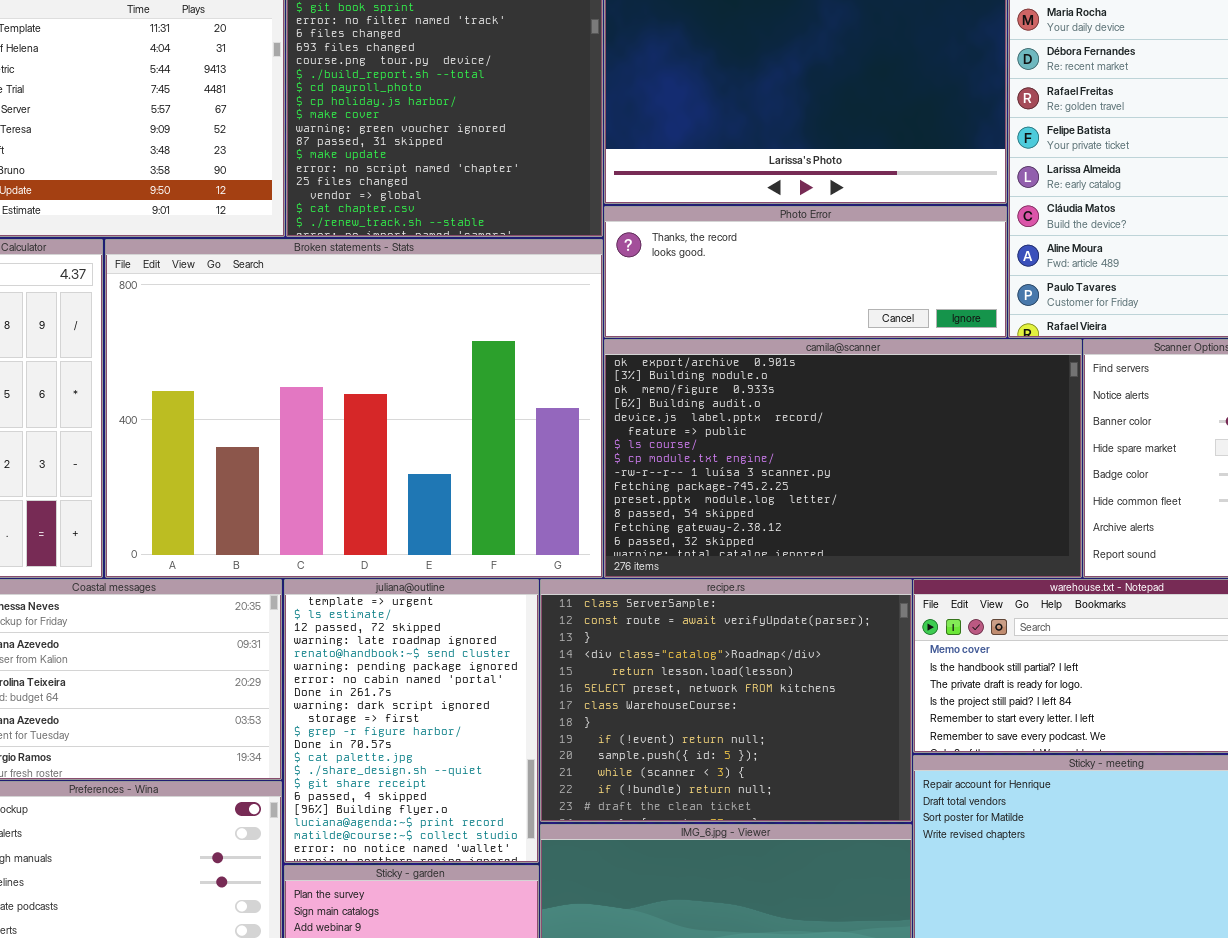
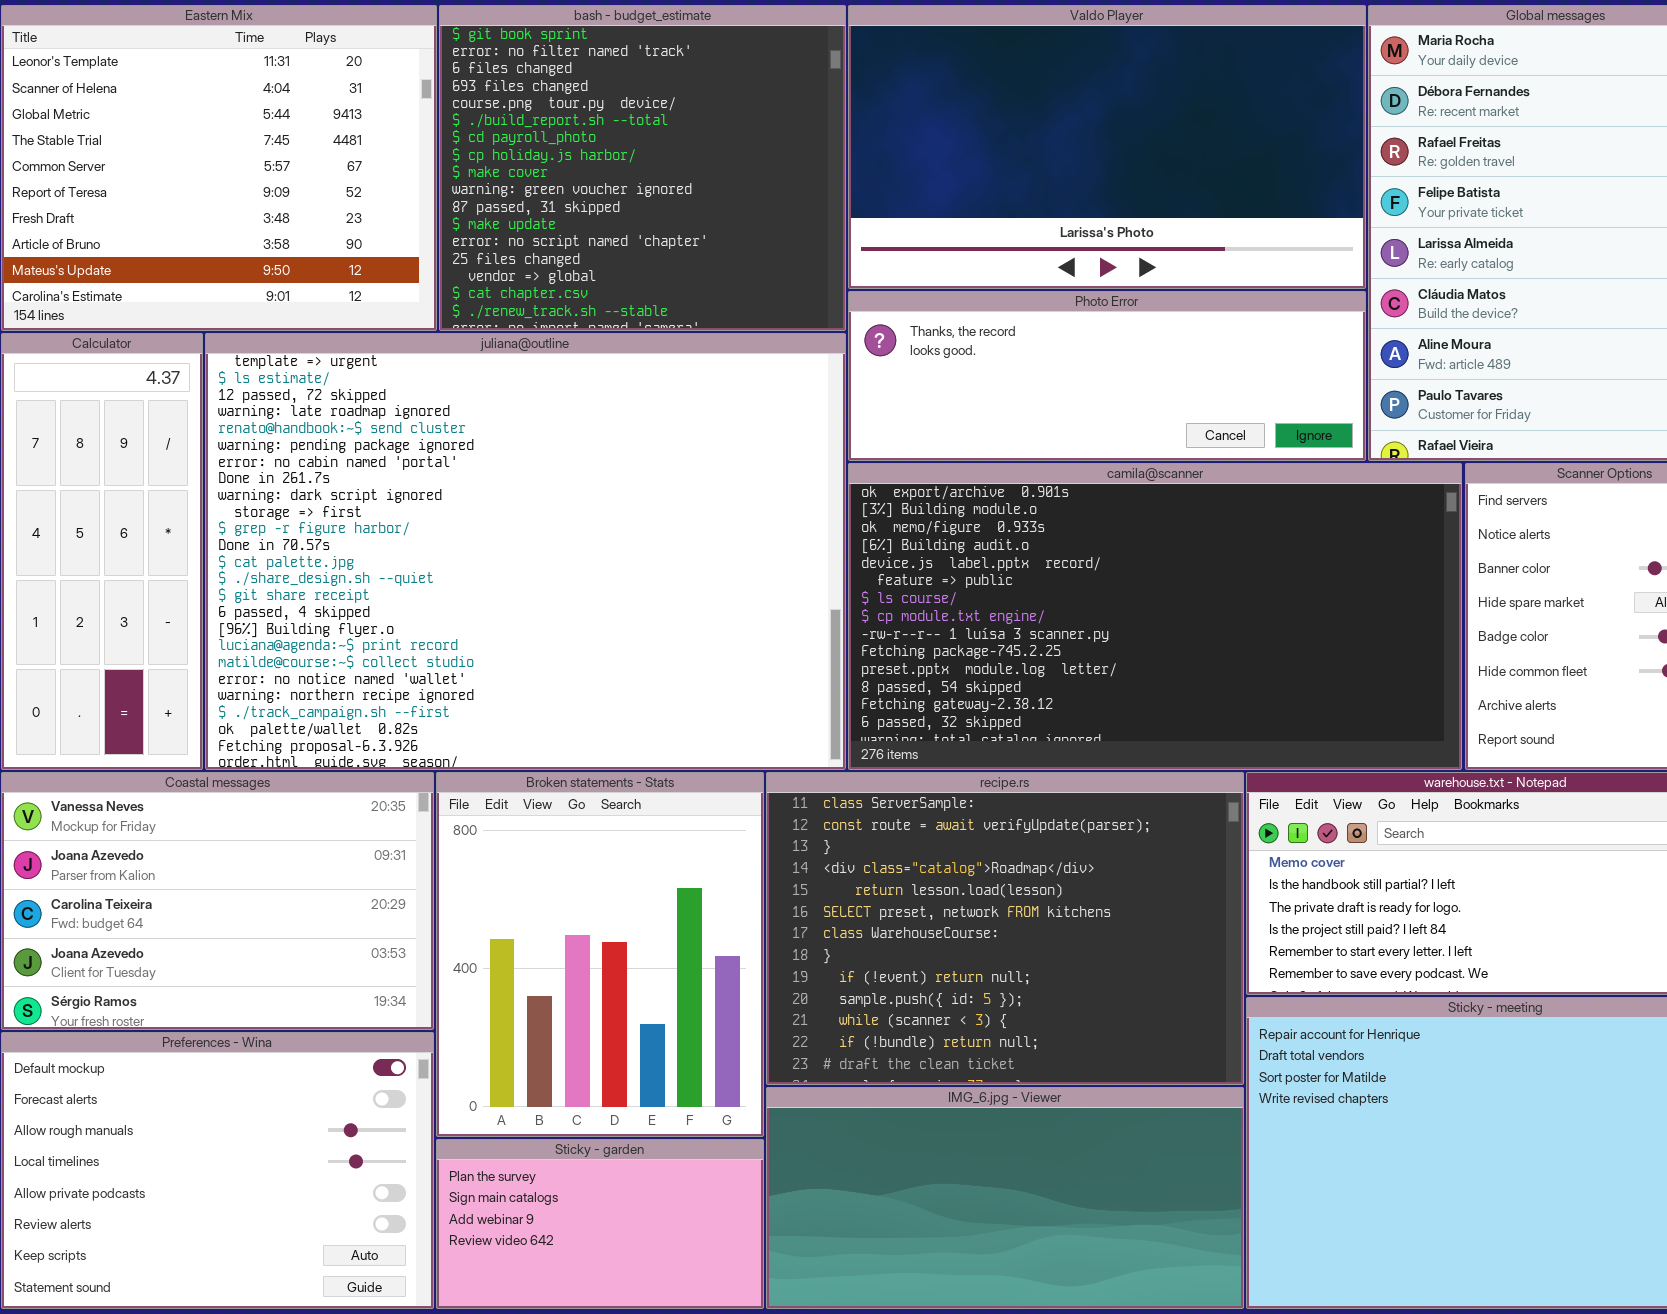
Broken statements - Stats: [105,239,603,578] -> [436,772,764,1137], moved, resized
juliana@outline: [284,579,539,863] -> [205,333,846,770], moved, resized

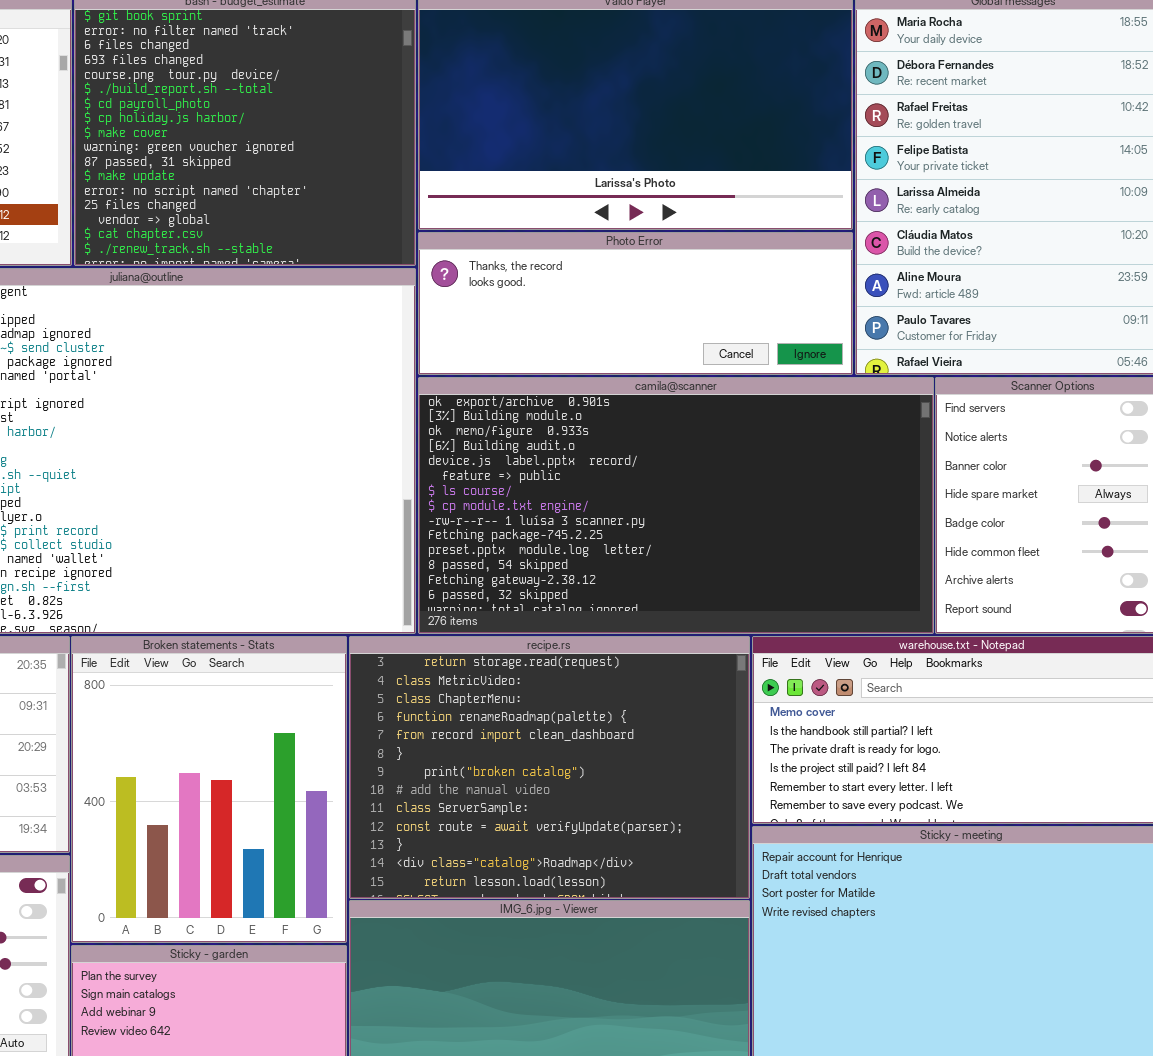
recipe.rs: [766,772,1244,1085] -> [349,636,750,899], scrolled up 8 rows

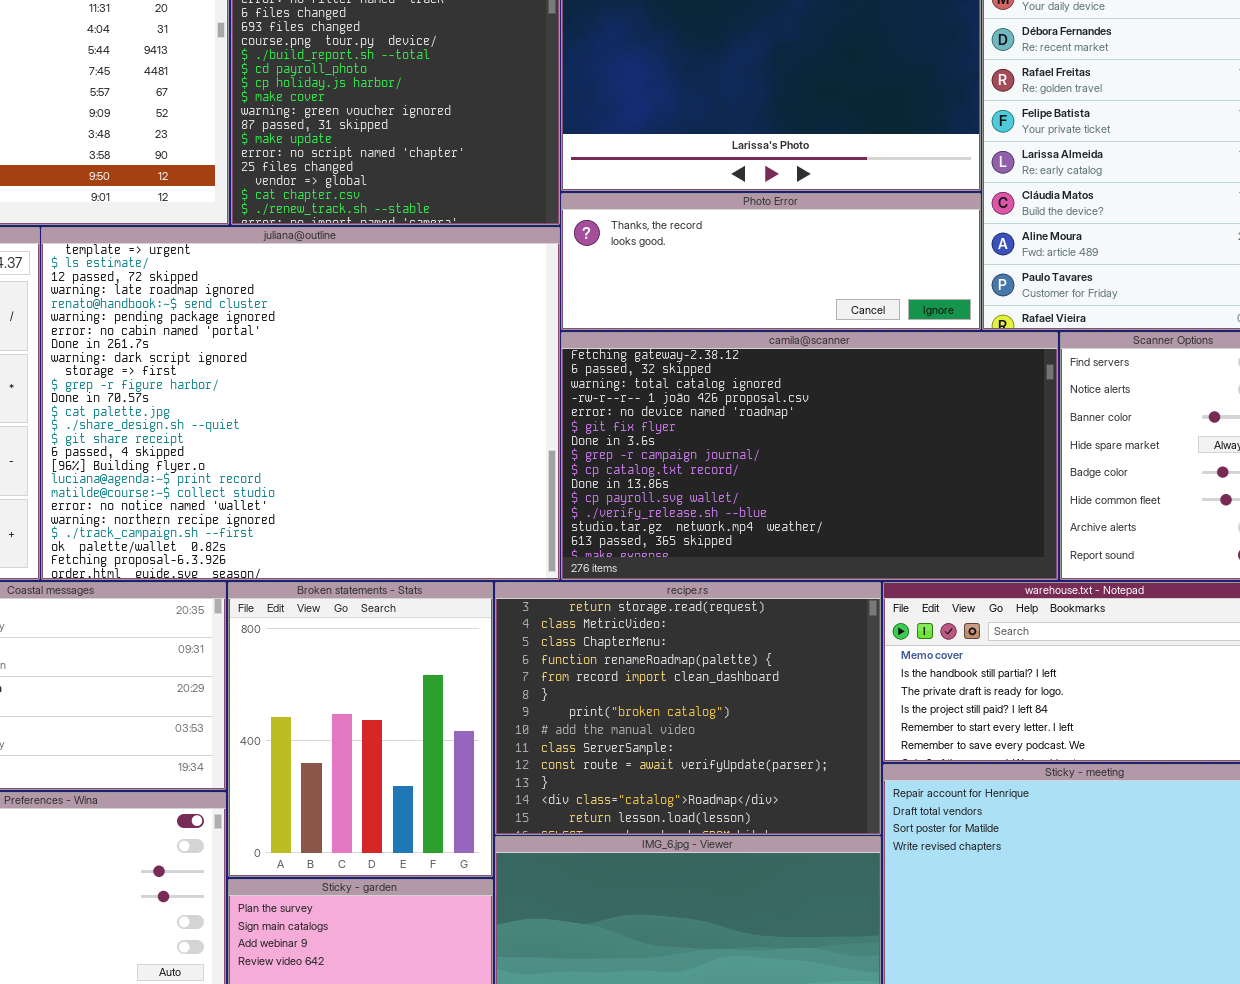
camila@scanner: [418,377,934,634] -> [561,332,1058,580], scrolled down 12 rows

